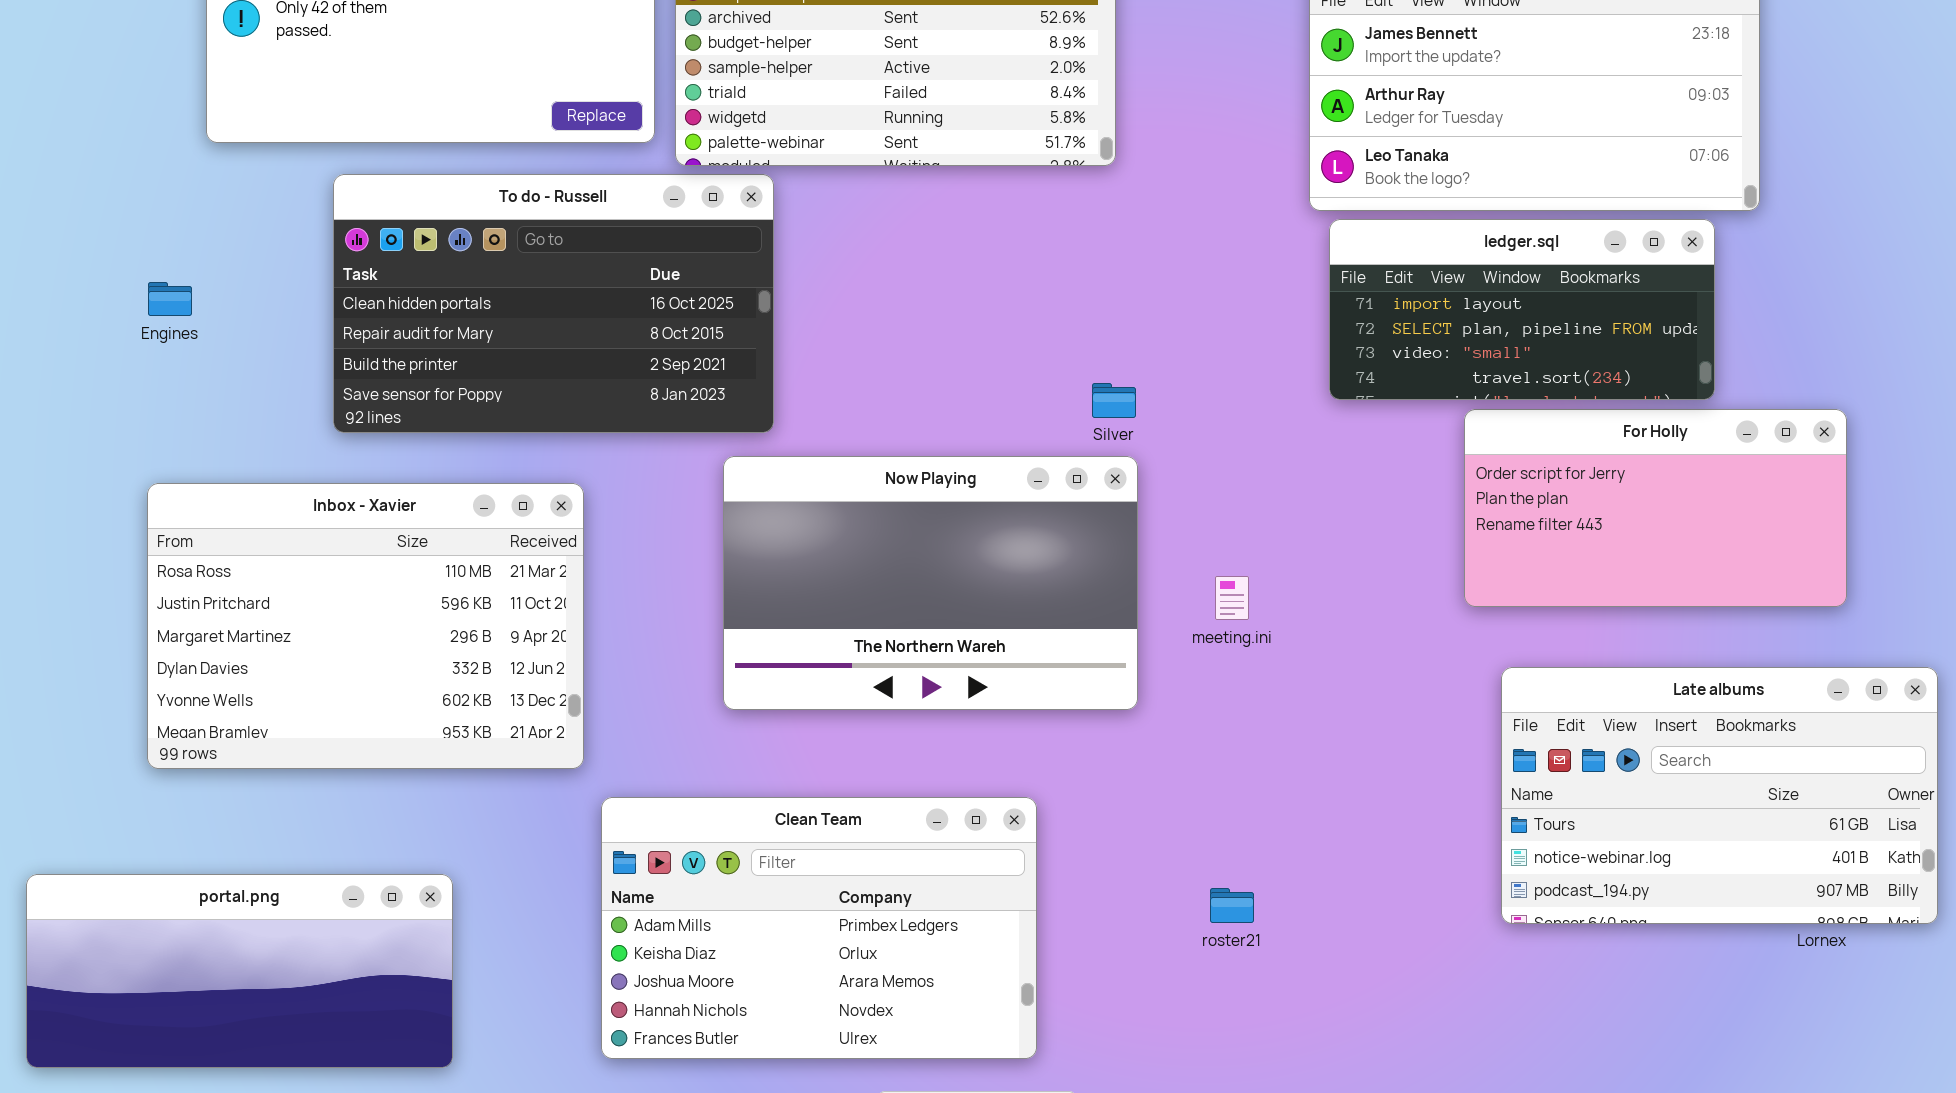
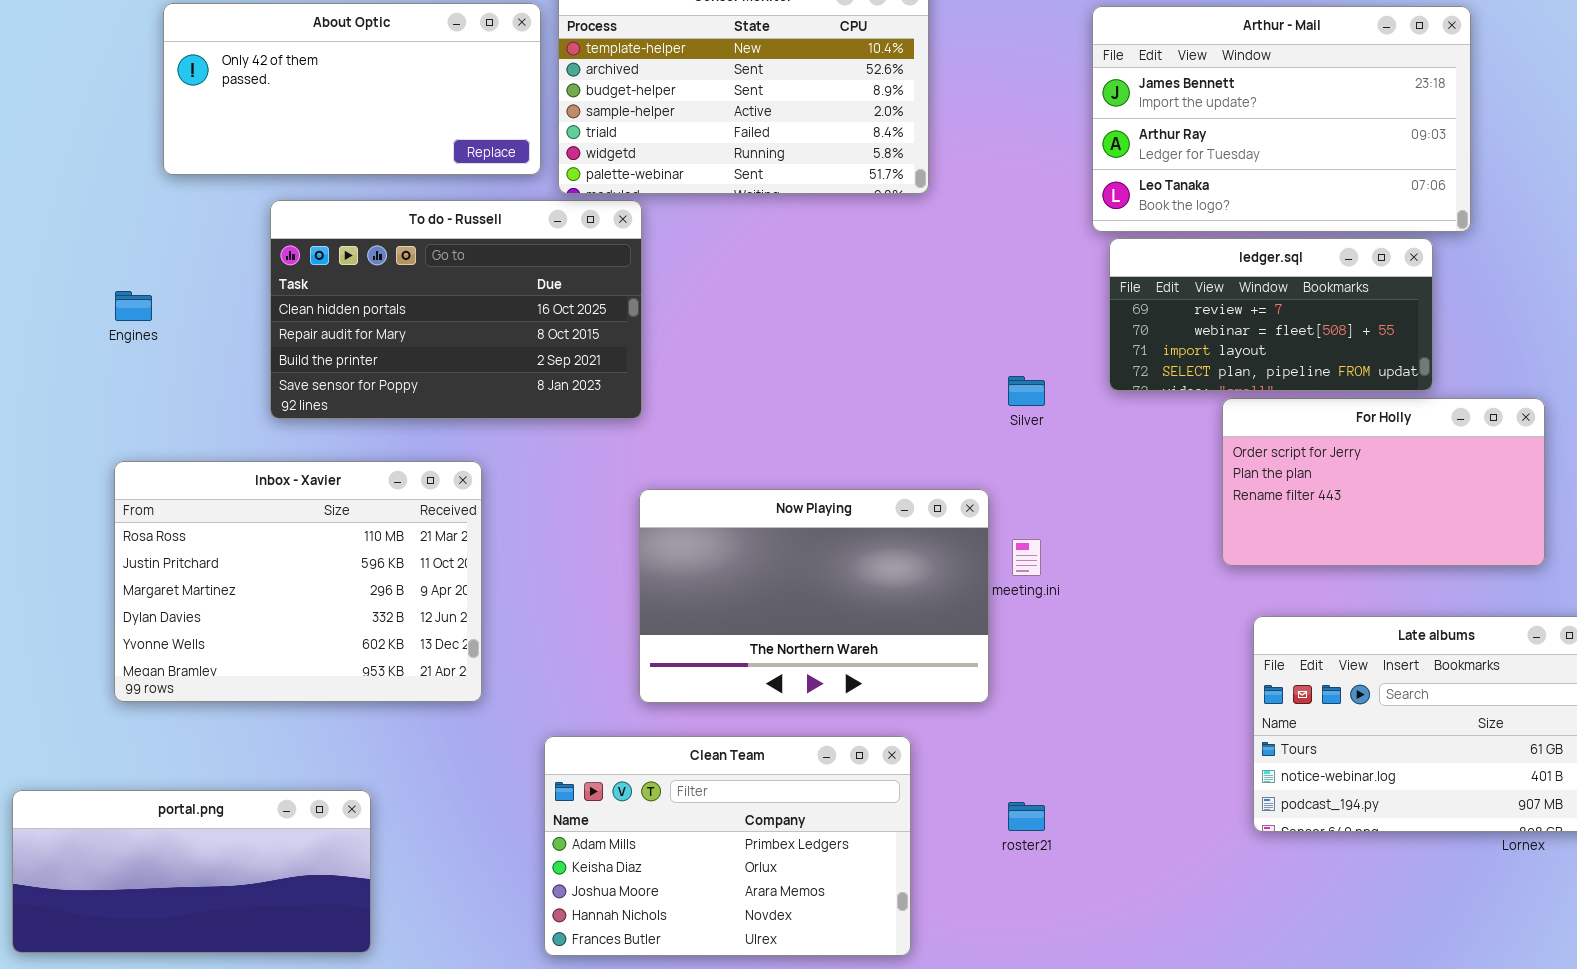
ledger.sql: [1329,219,1715,400] -> [1109,238,1433,391], scrolled up 2 rows
Silver: [1092,383,1136,418] -> [1008,376,1045,406], moved
Now Playing: [723,456,1138,710] -> [639,489,989,703], moved
Clean Team: [601,797,1037,1059] -> [544,736,911,956], moved

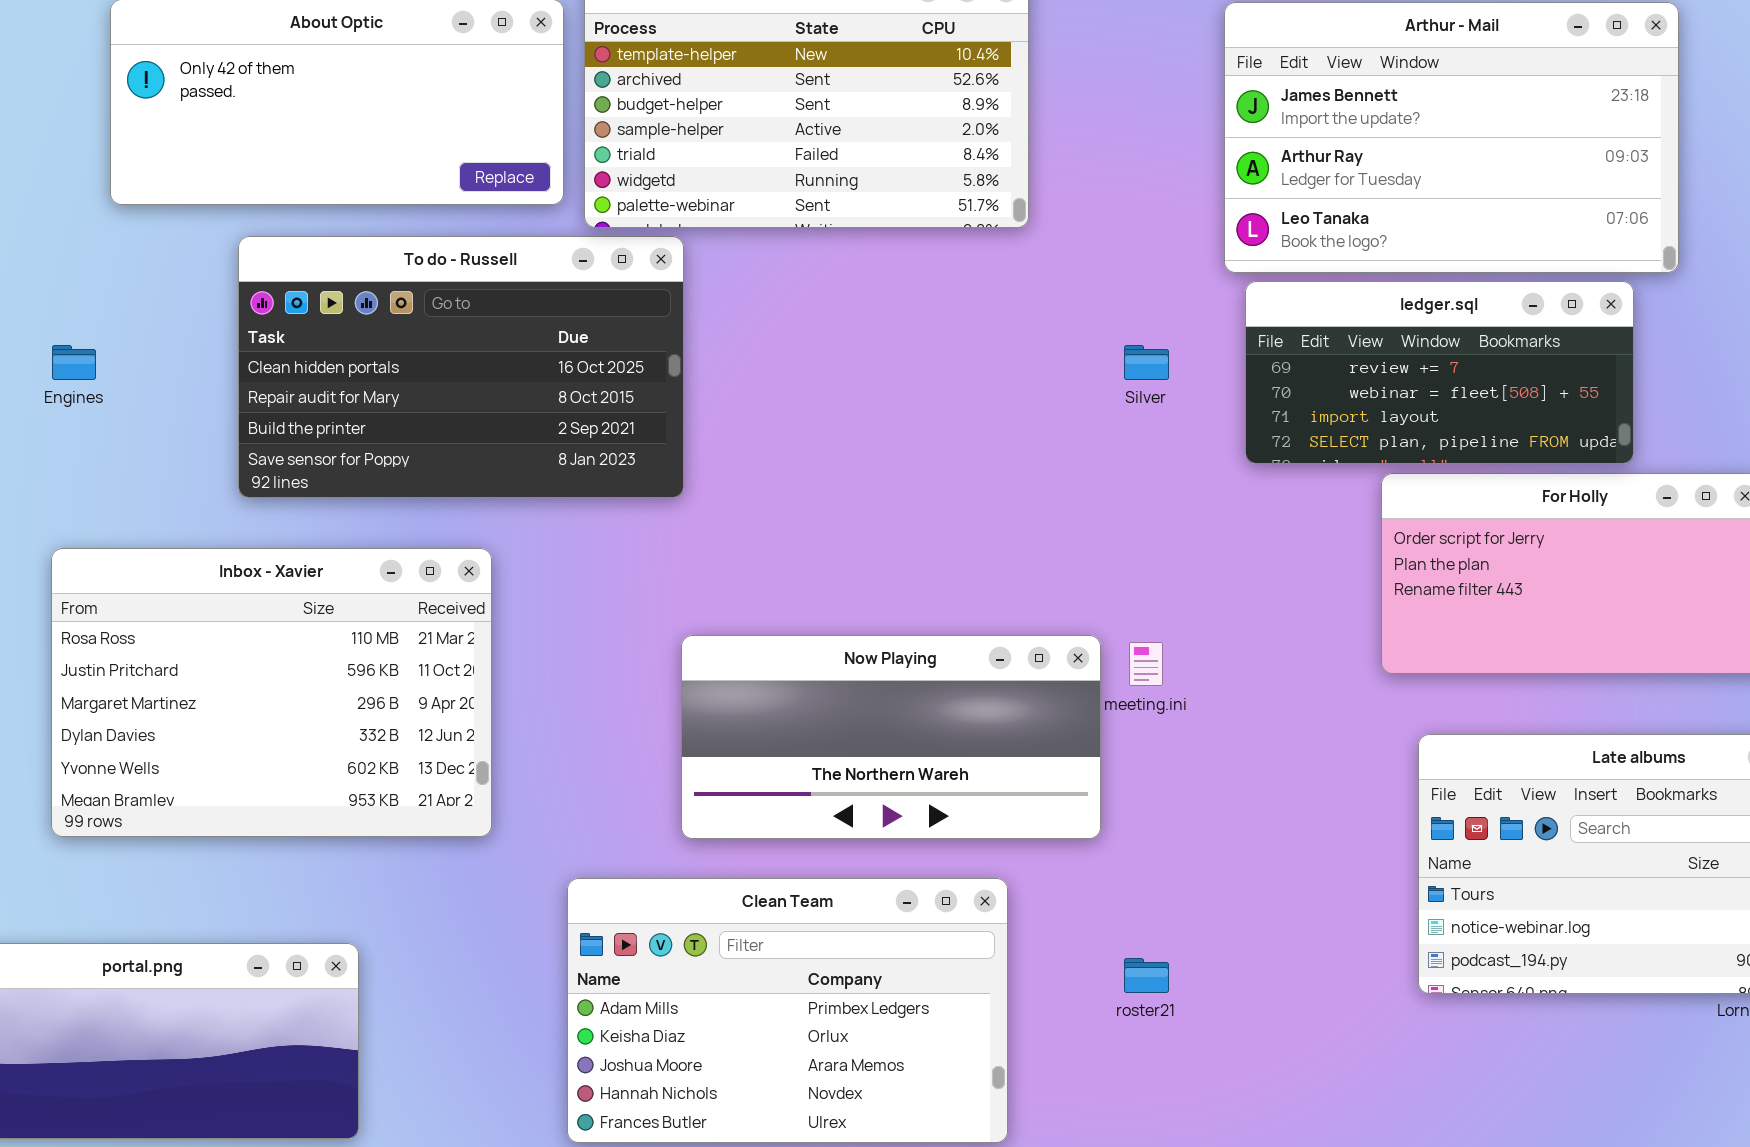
Silver: [1008,376,1045,406] -> [1124,345,1169,380], moved
Now Playing: [639,489,989,703] -> [681,635,1101,839], resized

